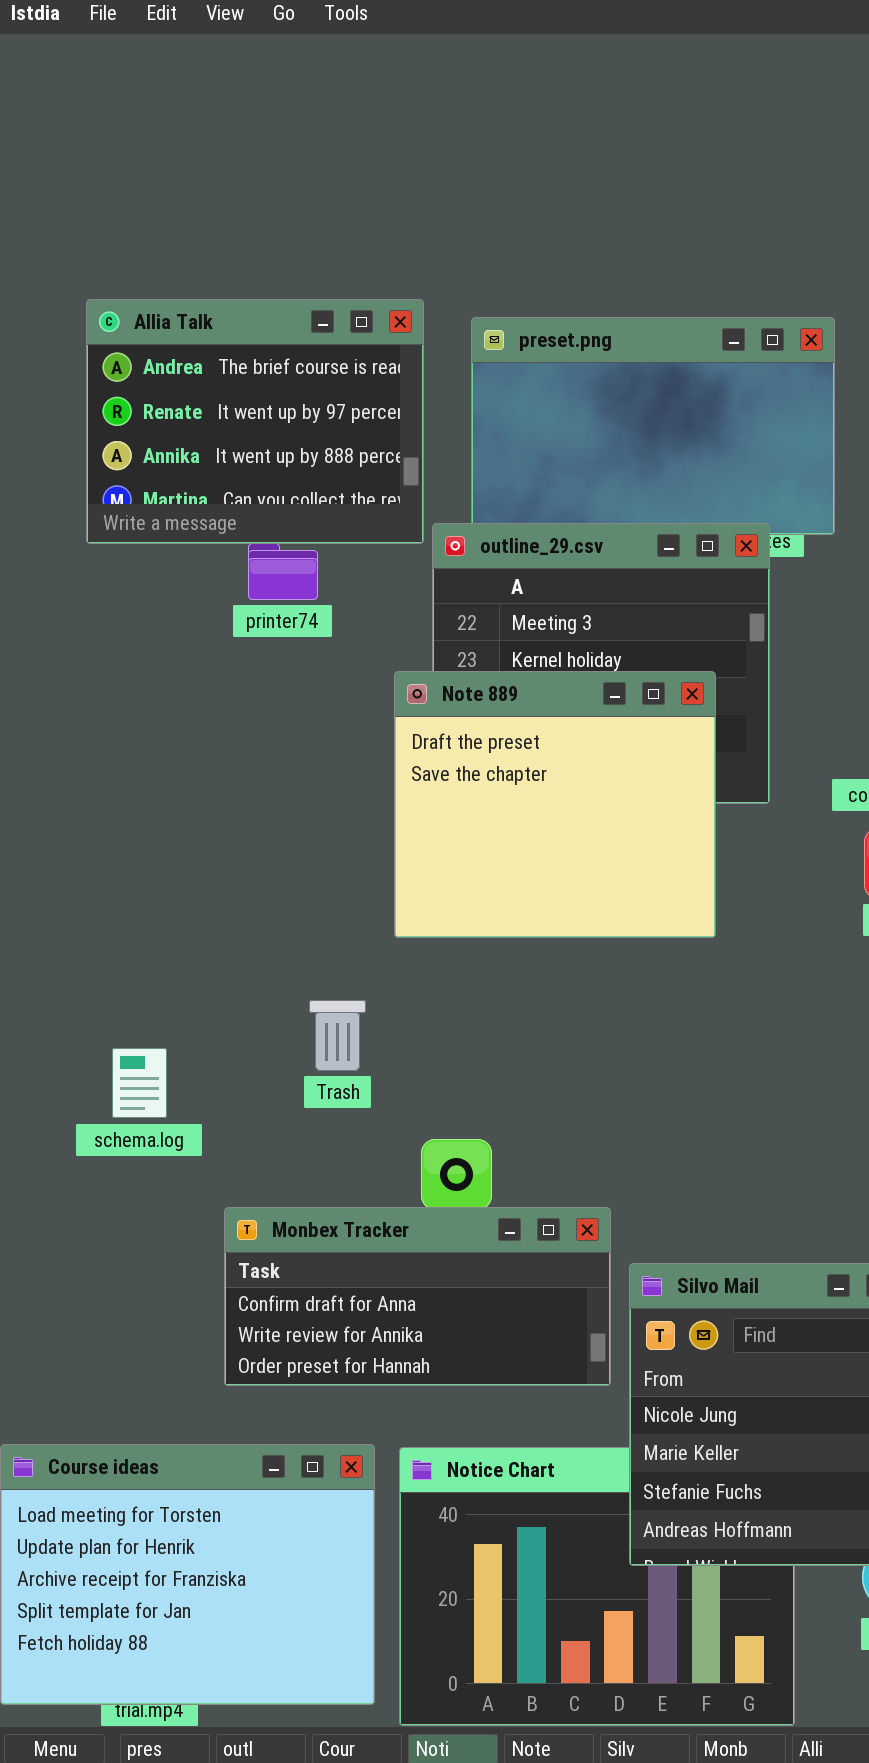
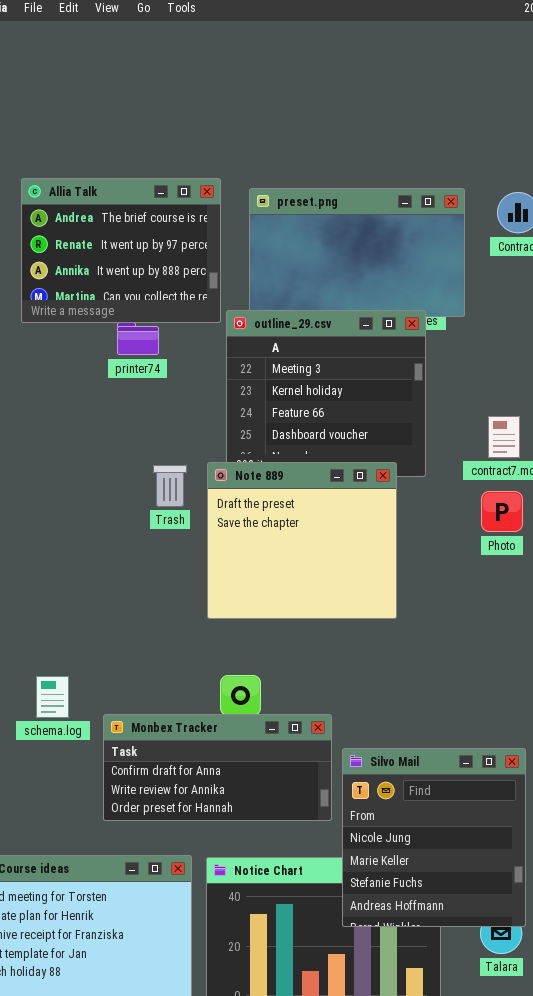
Note 889: [394,671,716,938] -> [207,462,397,619], moved
Trash: [309,1000,366,1071] -> [153,465,187,507], moved
schema.log: [112,1048,167,1118] -> [36,676,69,718], moved

